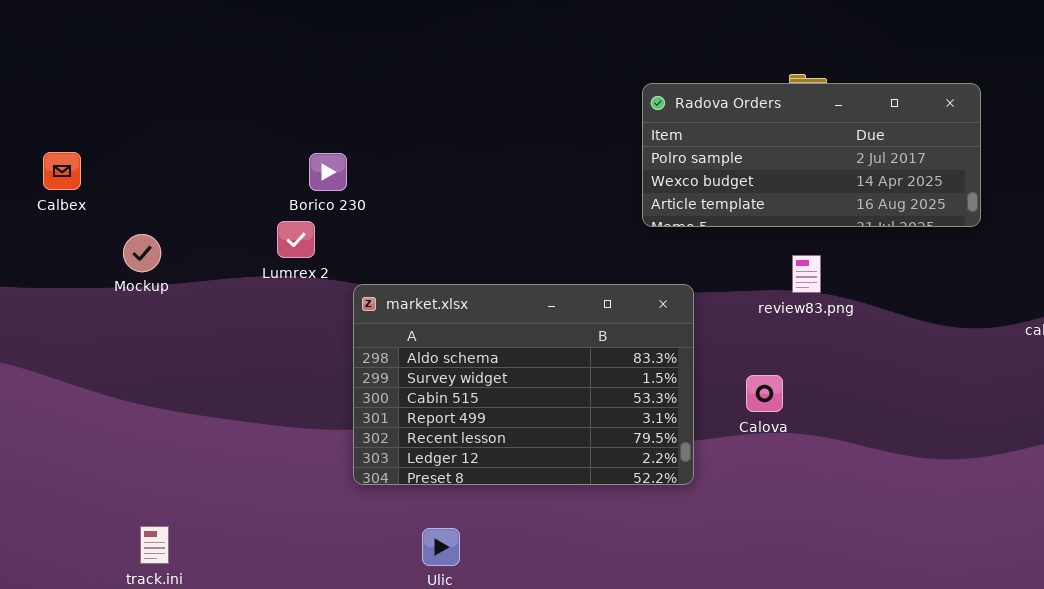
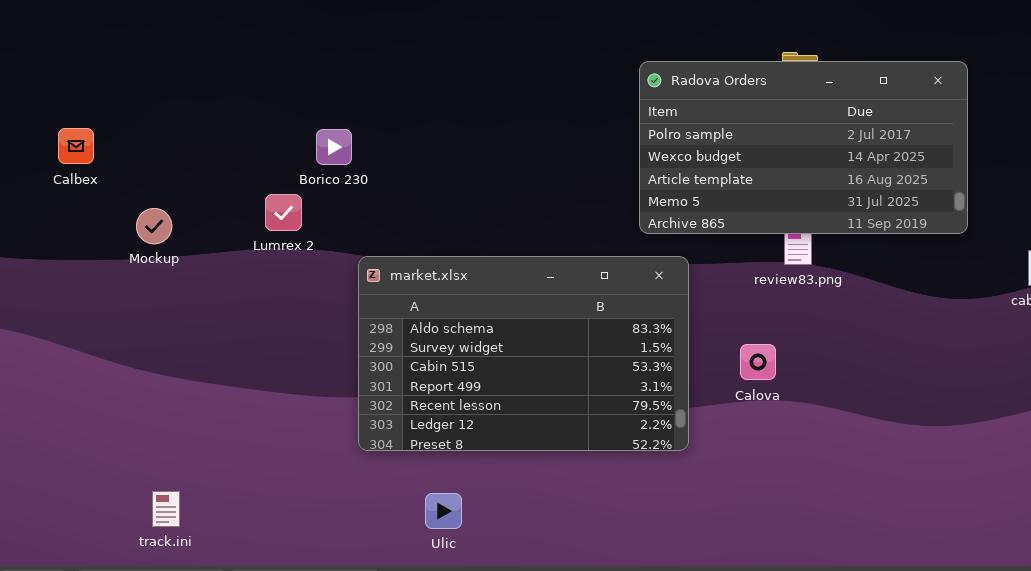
Radova Orders: [642,83,981,227] -> [639,61,968,234], resized
Lumrex 2: [277,221,315,258] -> [265,194,302,231], moved

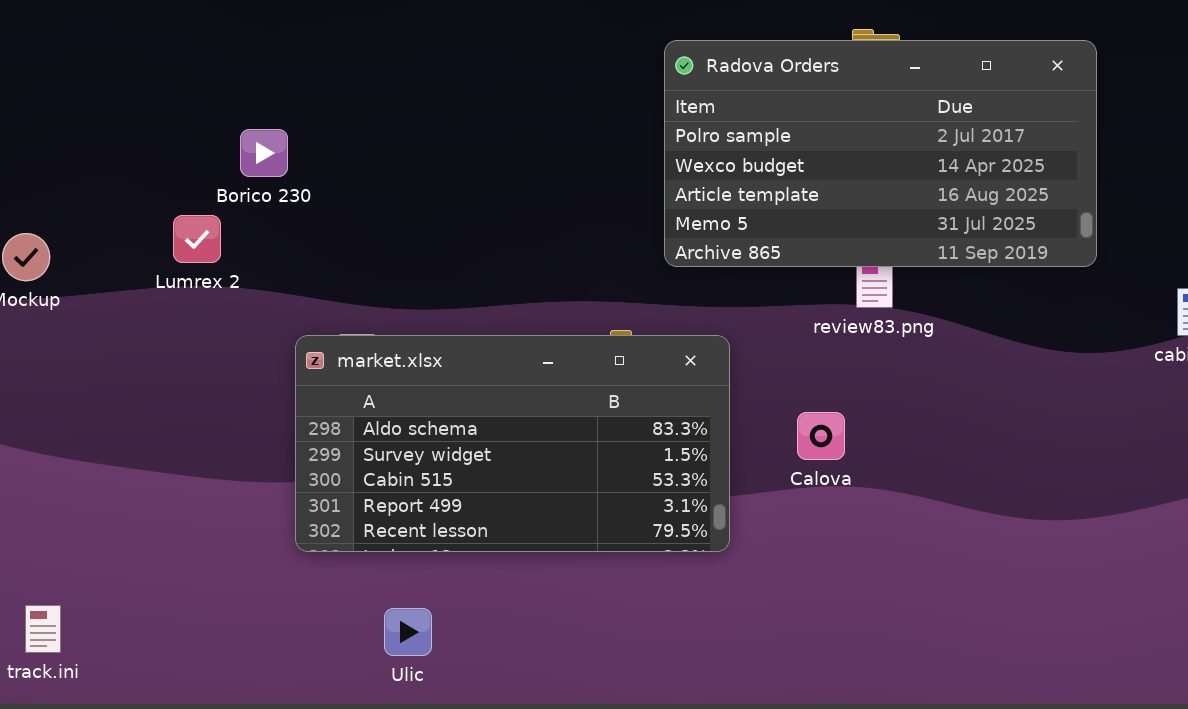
market.xlsx: [358,256,689,451] -> [295,335,730,552], resized

